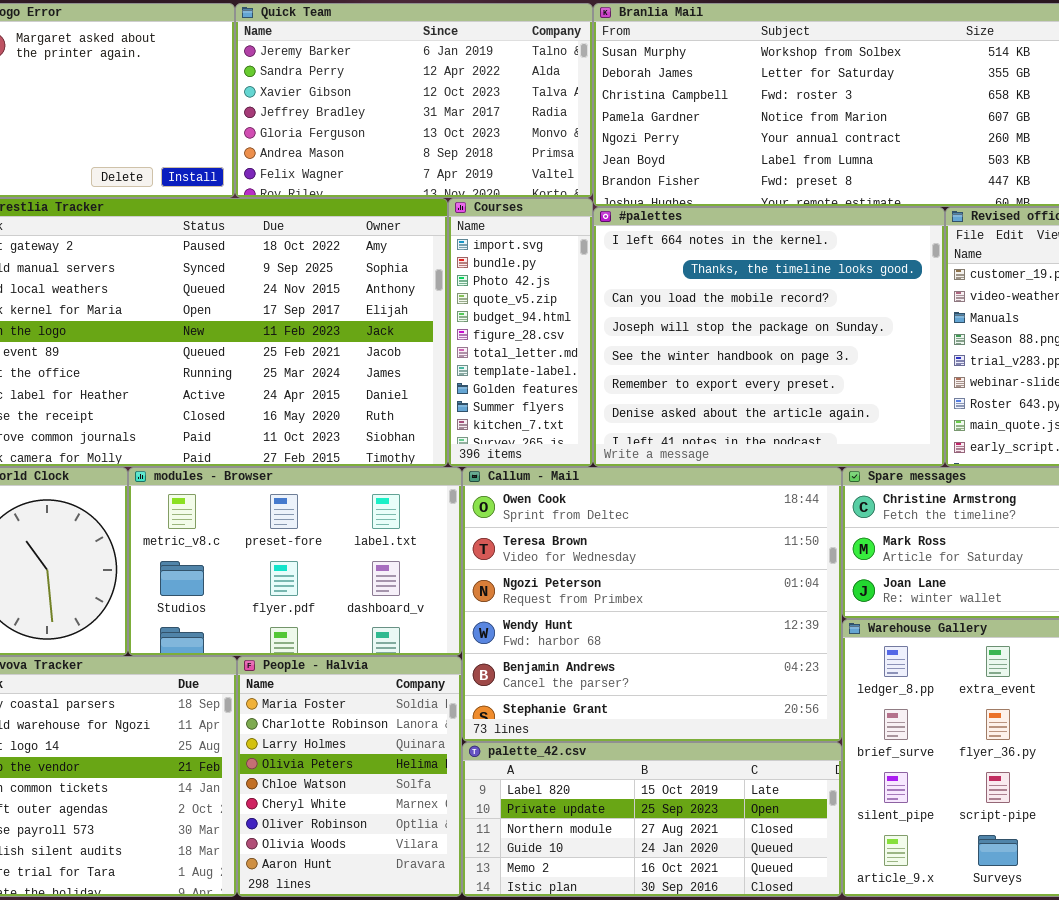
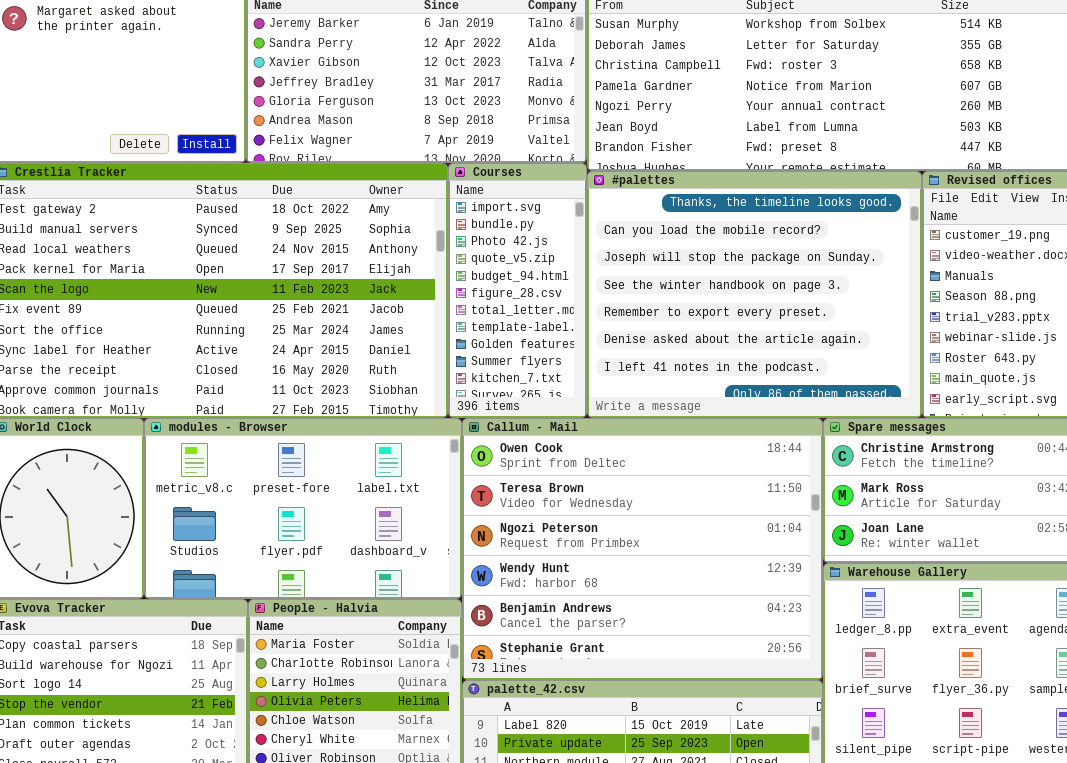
#palettes: [593,207,945,467] -> [587,171,922,418], scrolled down 1 row

